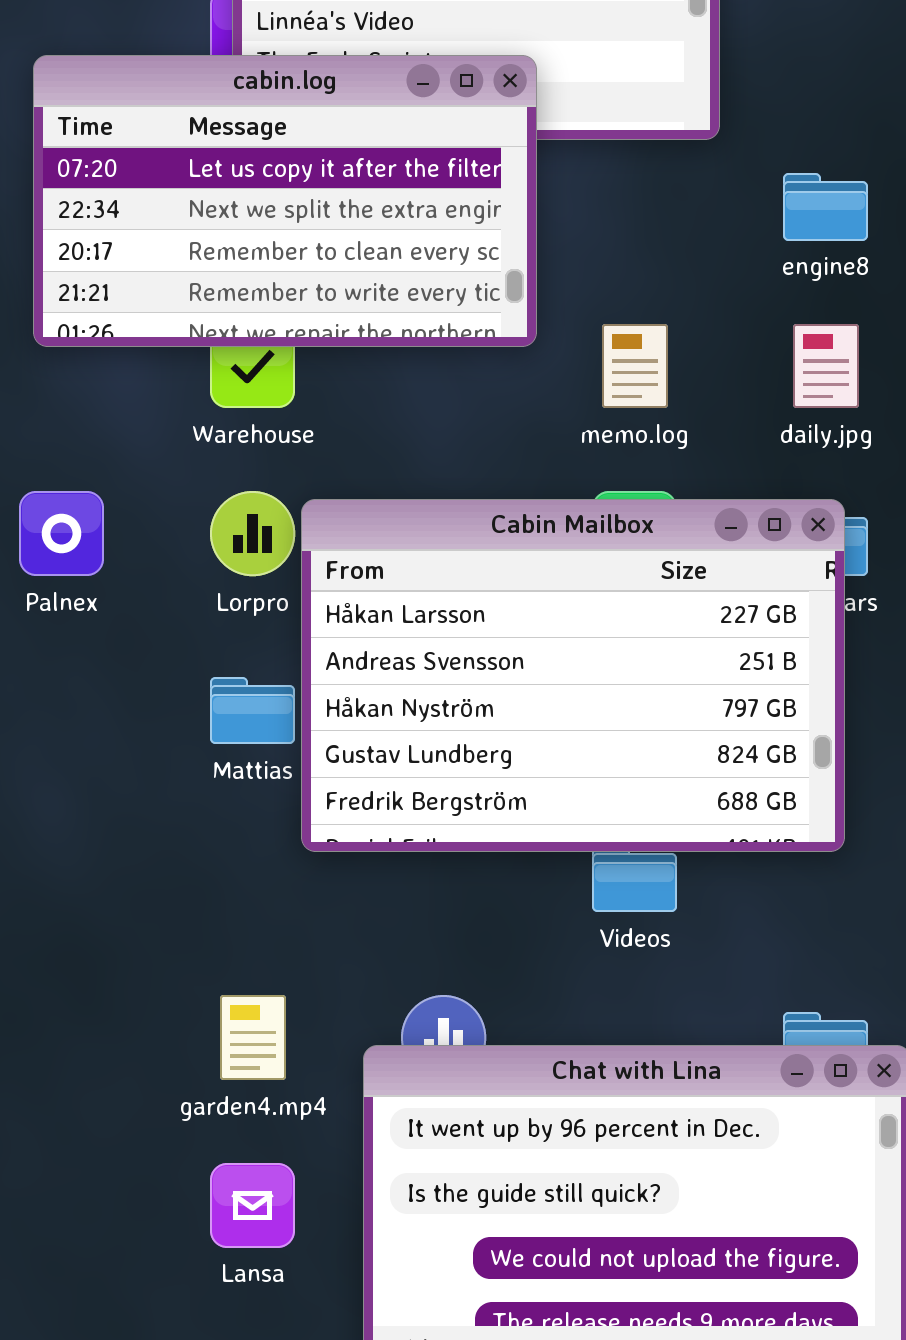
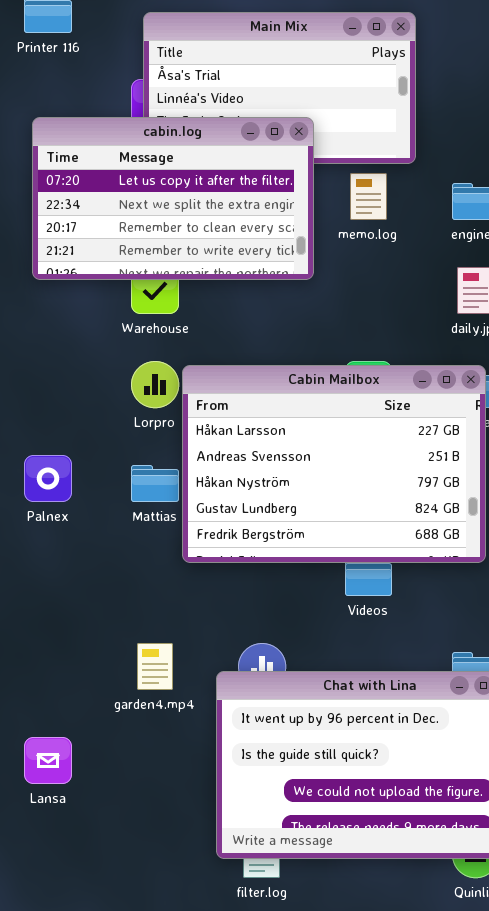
memo.log: [602,324,668,408] -> [350,173,387,220], moved
Palnex: [19,491,104,576] -> [24,455,72,502], moved
Lansa: [210,1163,295,1248] -> [24,737,72,784], moved

